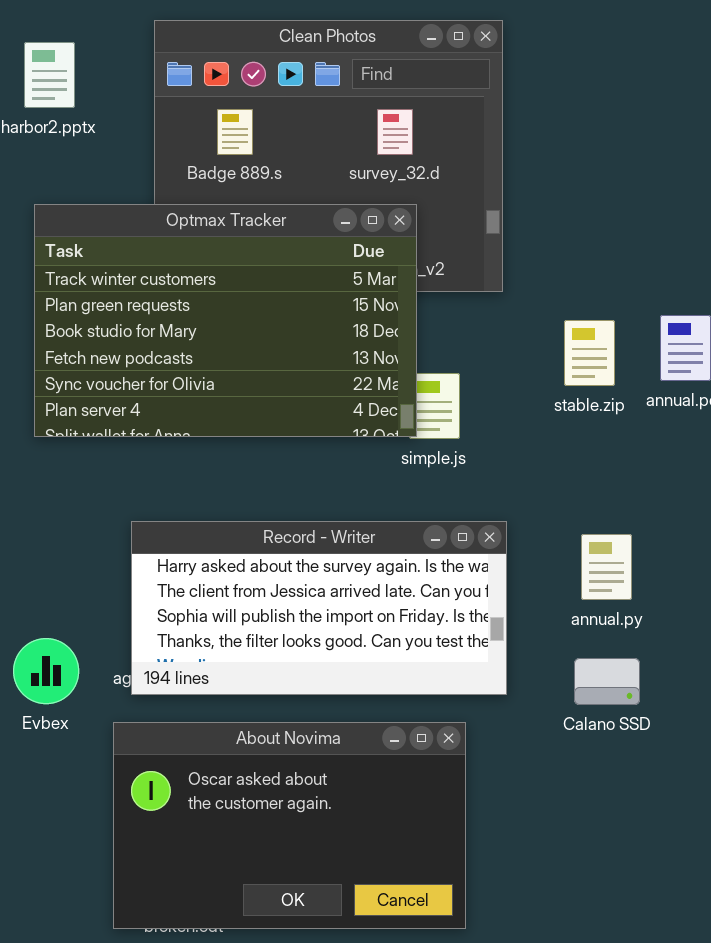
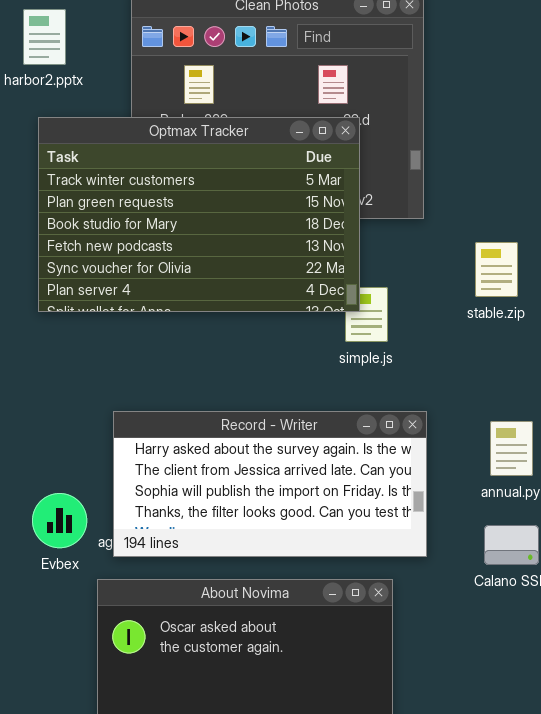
Optmax Tracker: [34,204,417,437] -> [38,117,360,312], moved
Evbex: [13,638,79,704] -> [32,493,87,548], moved

